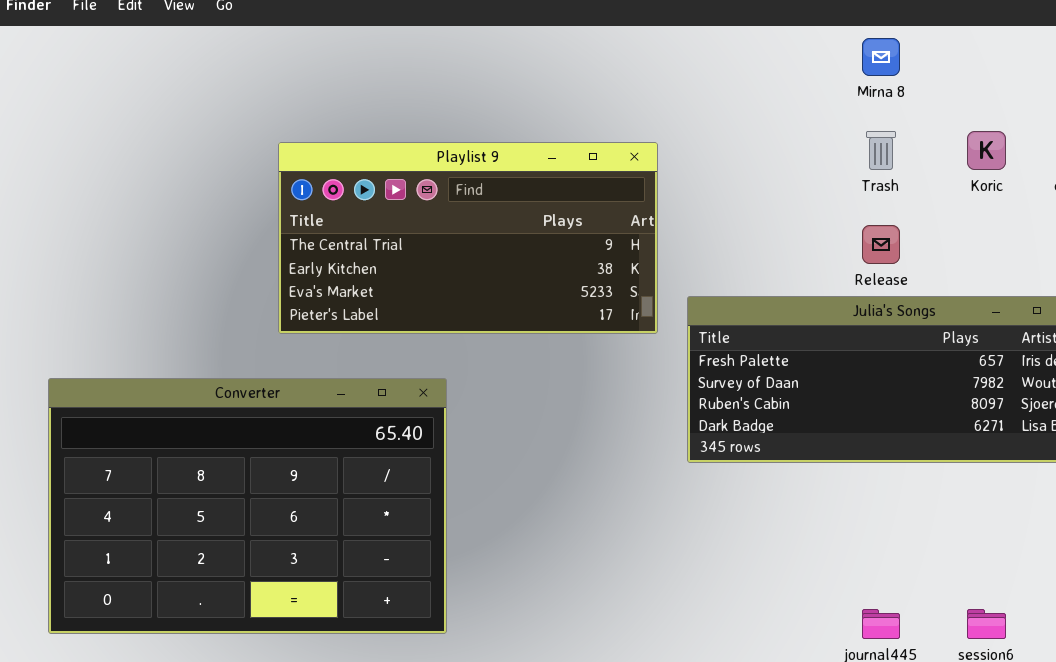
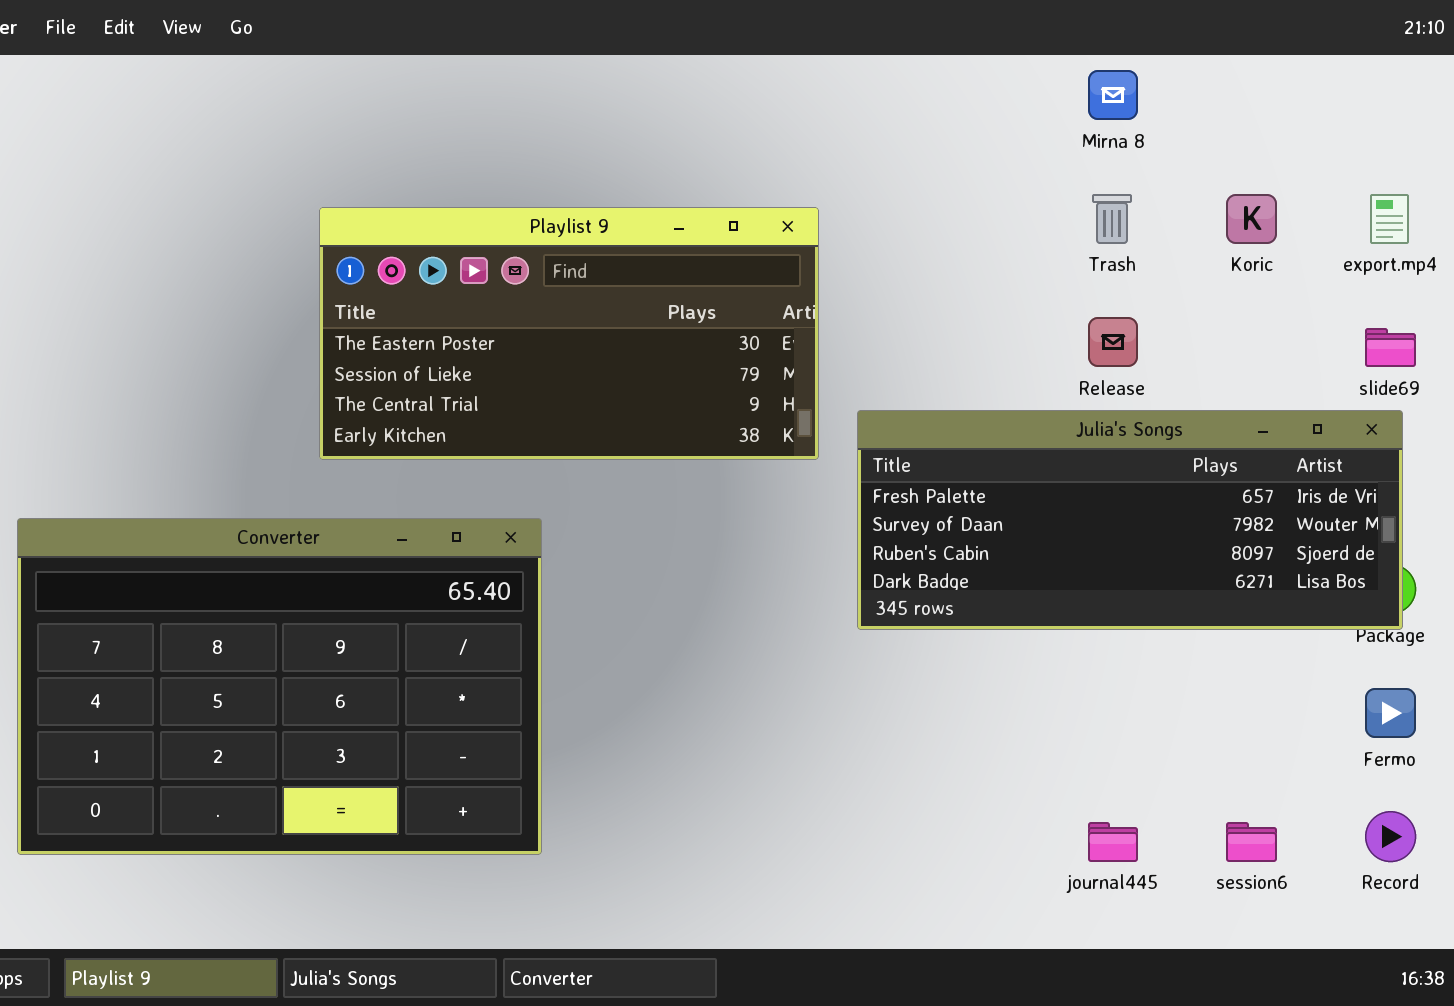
Playlist 9: [278,142,658,334] -> [319,207,819,460], scrolled up 2 rows

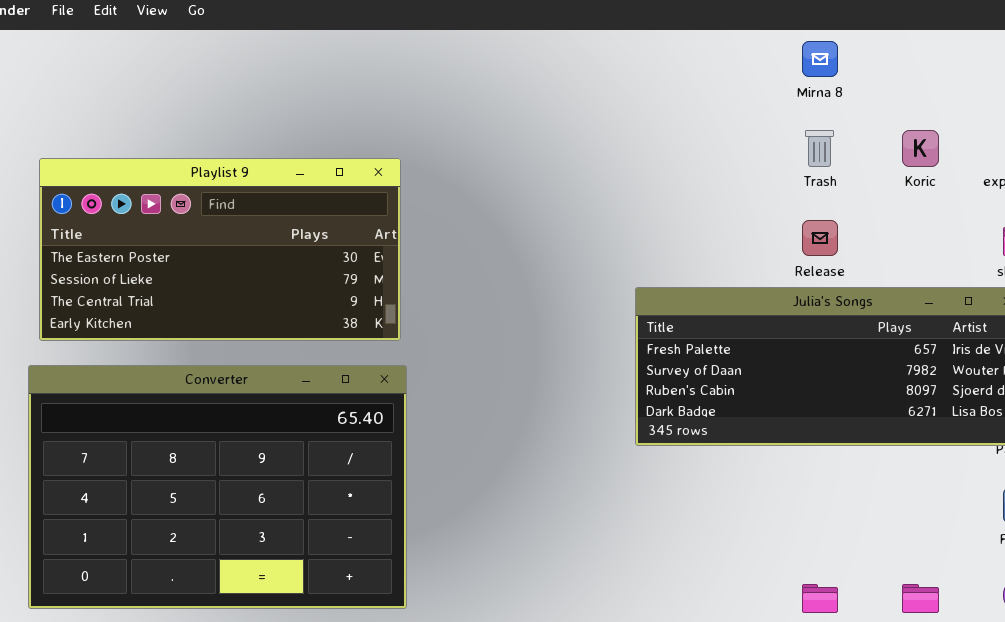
Playlist 9: [319,207,819,460] -> [39,158,401,341], moved

